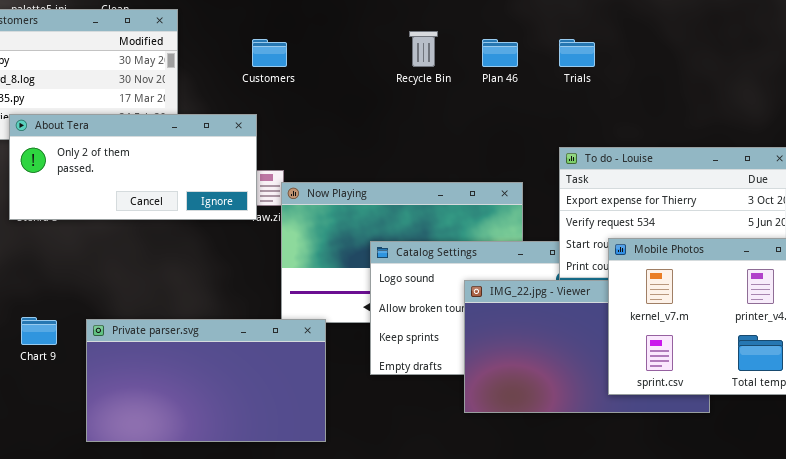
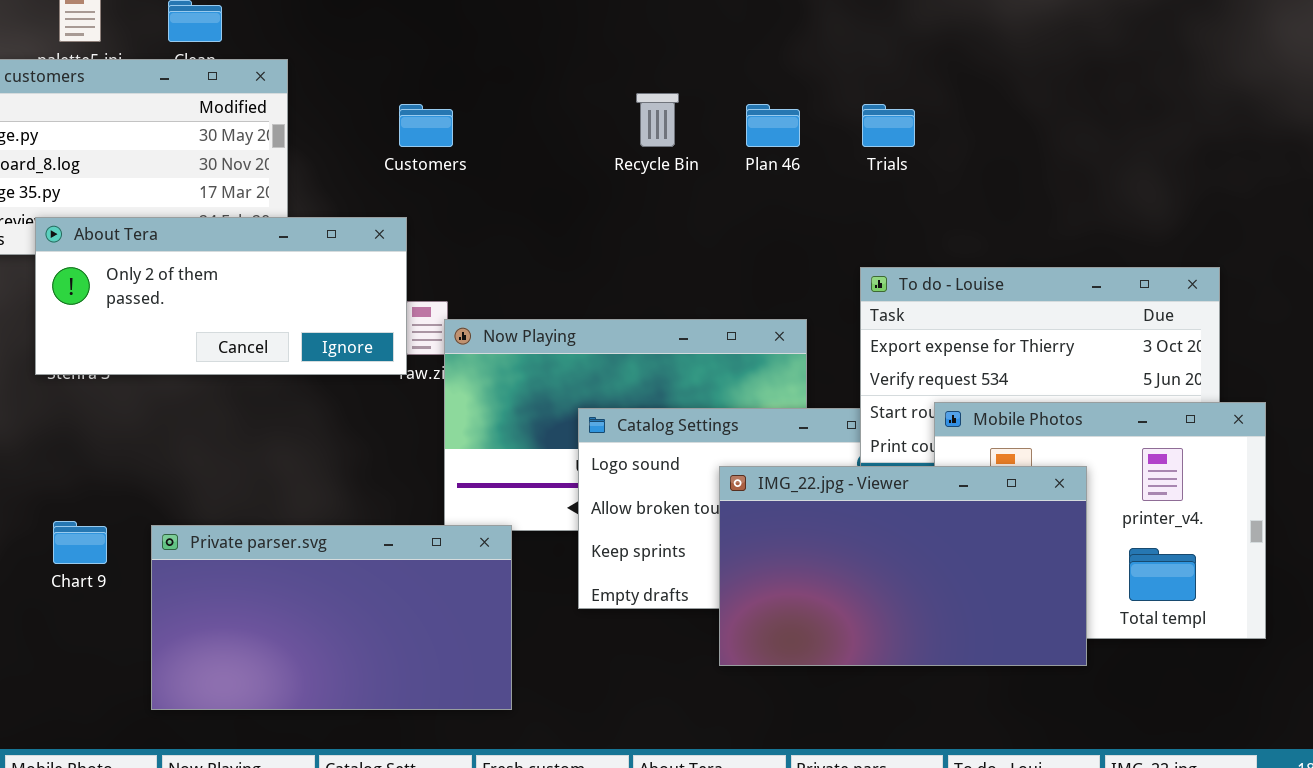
IMG_22.jpg - Viewer: [464,280,710,413] -> [719,466,1087,666], raised

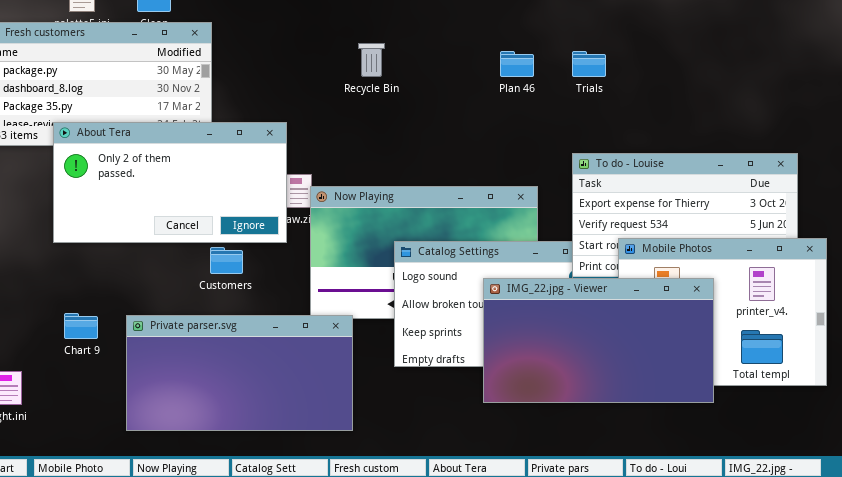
Recycle Bin: [636,93,679,147] -> [358,43,385,77], moved
Customers: [399,104,453,147] -> [210,247,243,274], moved
About Tera: [35,217,407,375] -> [53,122,287,243], resized

